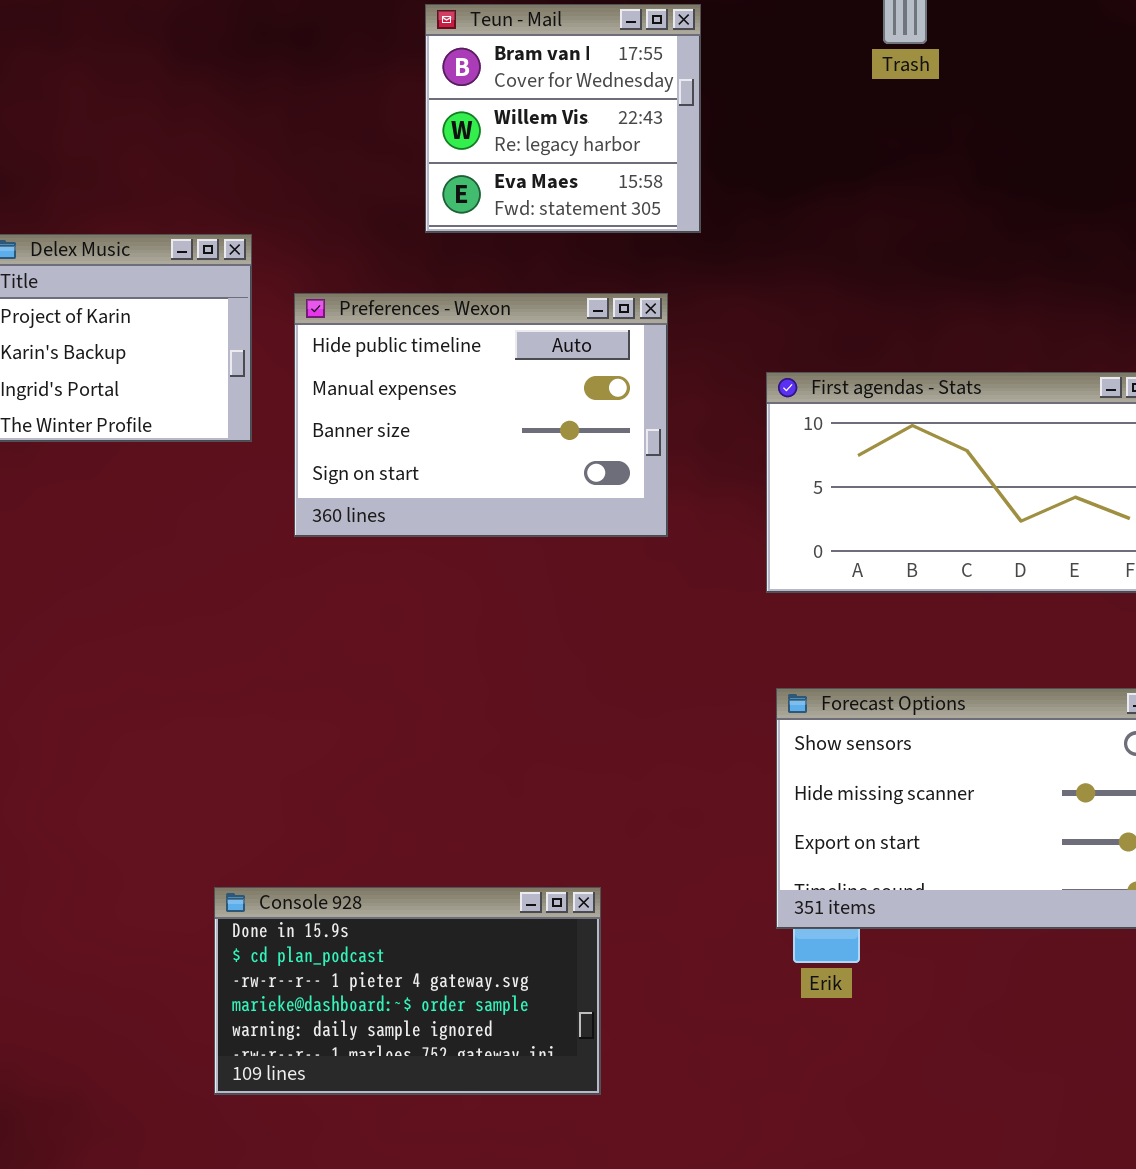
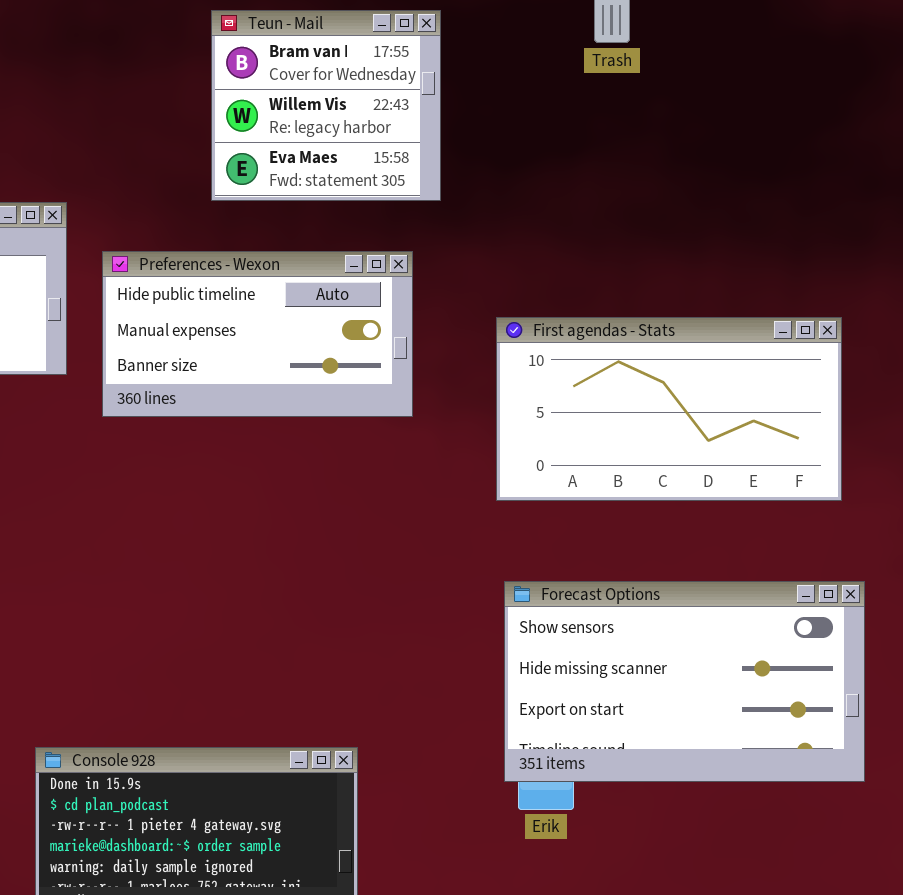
Preferences - Wexon: [294,293,668,537] -> [102,251,413,417], resized

